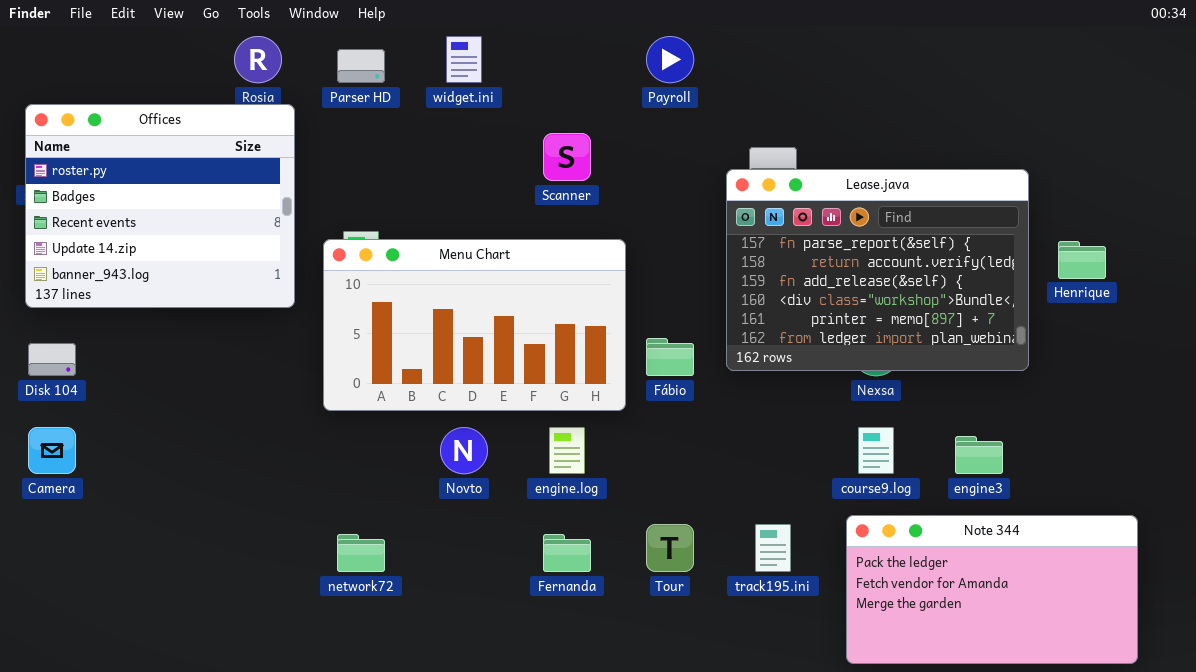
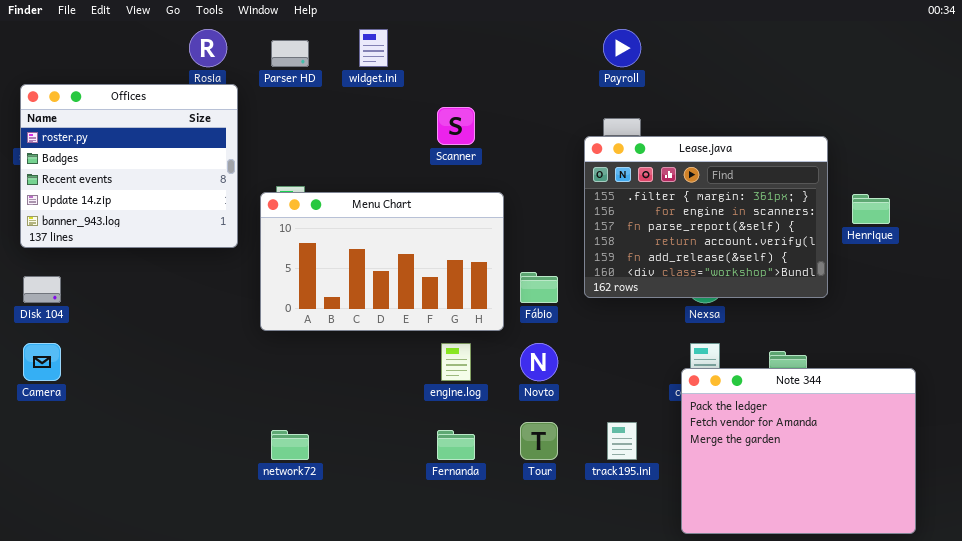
Payroll: [646,36,694,83] -> [603,29,641,67], moved
Lease.java: [726,169,1029,371] -> [584,136,828,298], scrolled up 2 rows
Novto: [440,427,488,474] -> [520,343,558,381], moved
Note 344: [846,515,1138,664] -> [681,368,916,534], resized

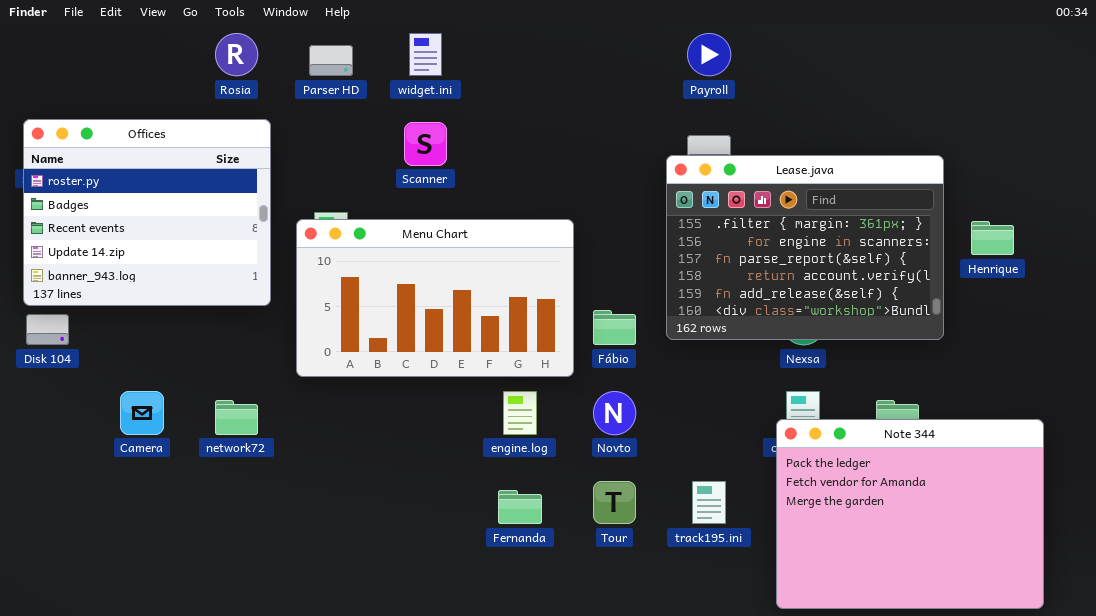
Offices: [20,84,238,248] -> [23,119,271,306], moved
Scanner: [437,107,475,145] -> [404,122,447,166], moved
Camera: [23,343,61,381] -> [120,391,164,435], moved
network72: [271,430,309,460] -> [215,400,258,435], moved

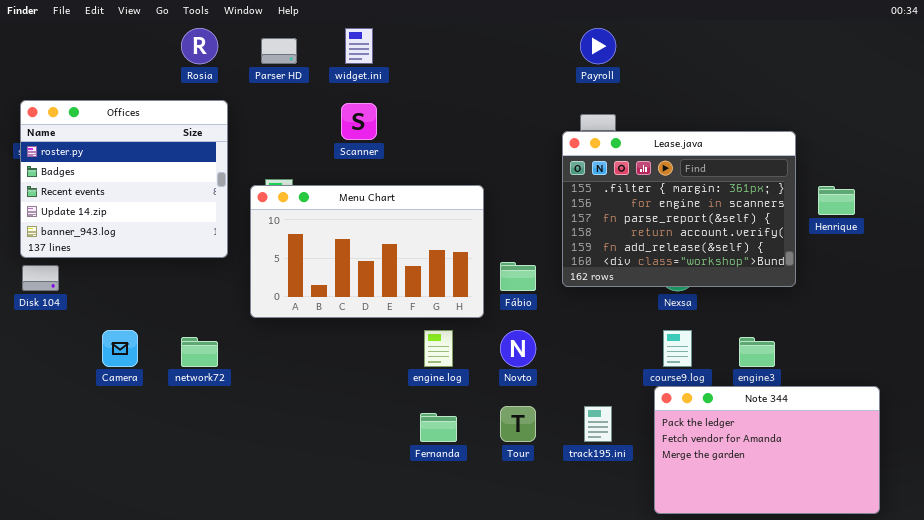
Note 344: [776,419,1044,609] -> [654,386,880,514], resized

